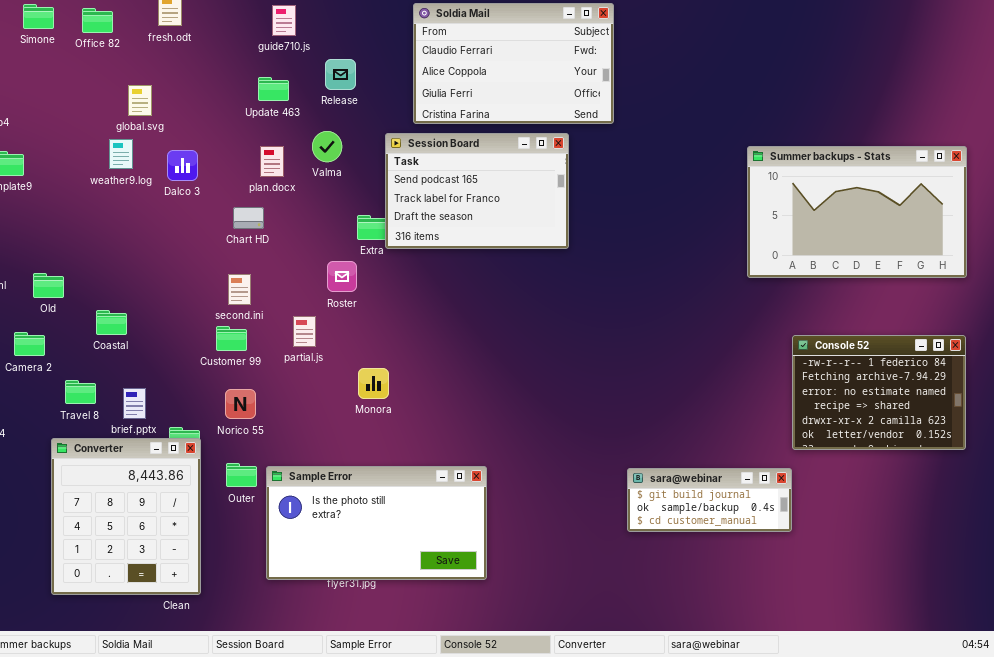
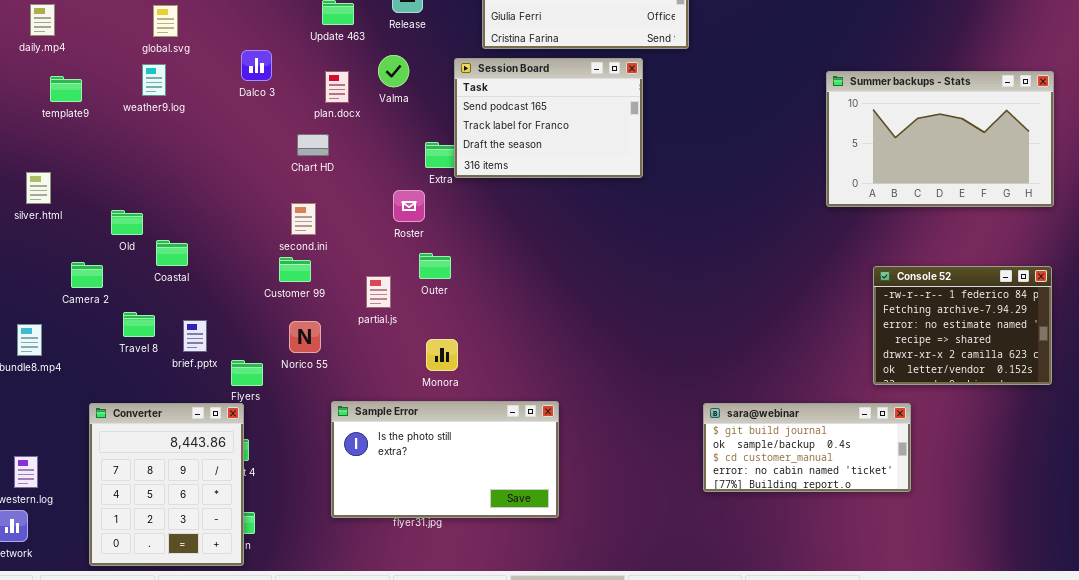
global.svg: [128,85,152,116] -> [153,5,178,37], moved
weather9.log: [109,139,133,169] -> [142,64,166,96], moved
Dalco 3: [167,150,198,181] -> [241,50,272,81], moved
Old: [33,273,64,298] -> [111,210,143,235], moved
partial.js: [293,316,316,347] -> [366,276,391,308], moved
Monora: [358,368,389,399] -> [426,339,458,371], moved
Converter: [51,438,201,595] -> [89,403,244,566], moved
Outer: [226,463,257,487] -> [419,253,451,279], moved
sara@webinar: [627,468,792,532] -> [703,403,911,492], resized

